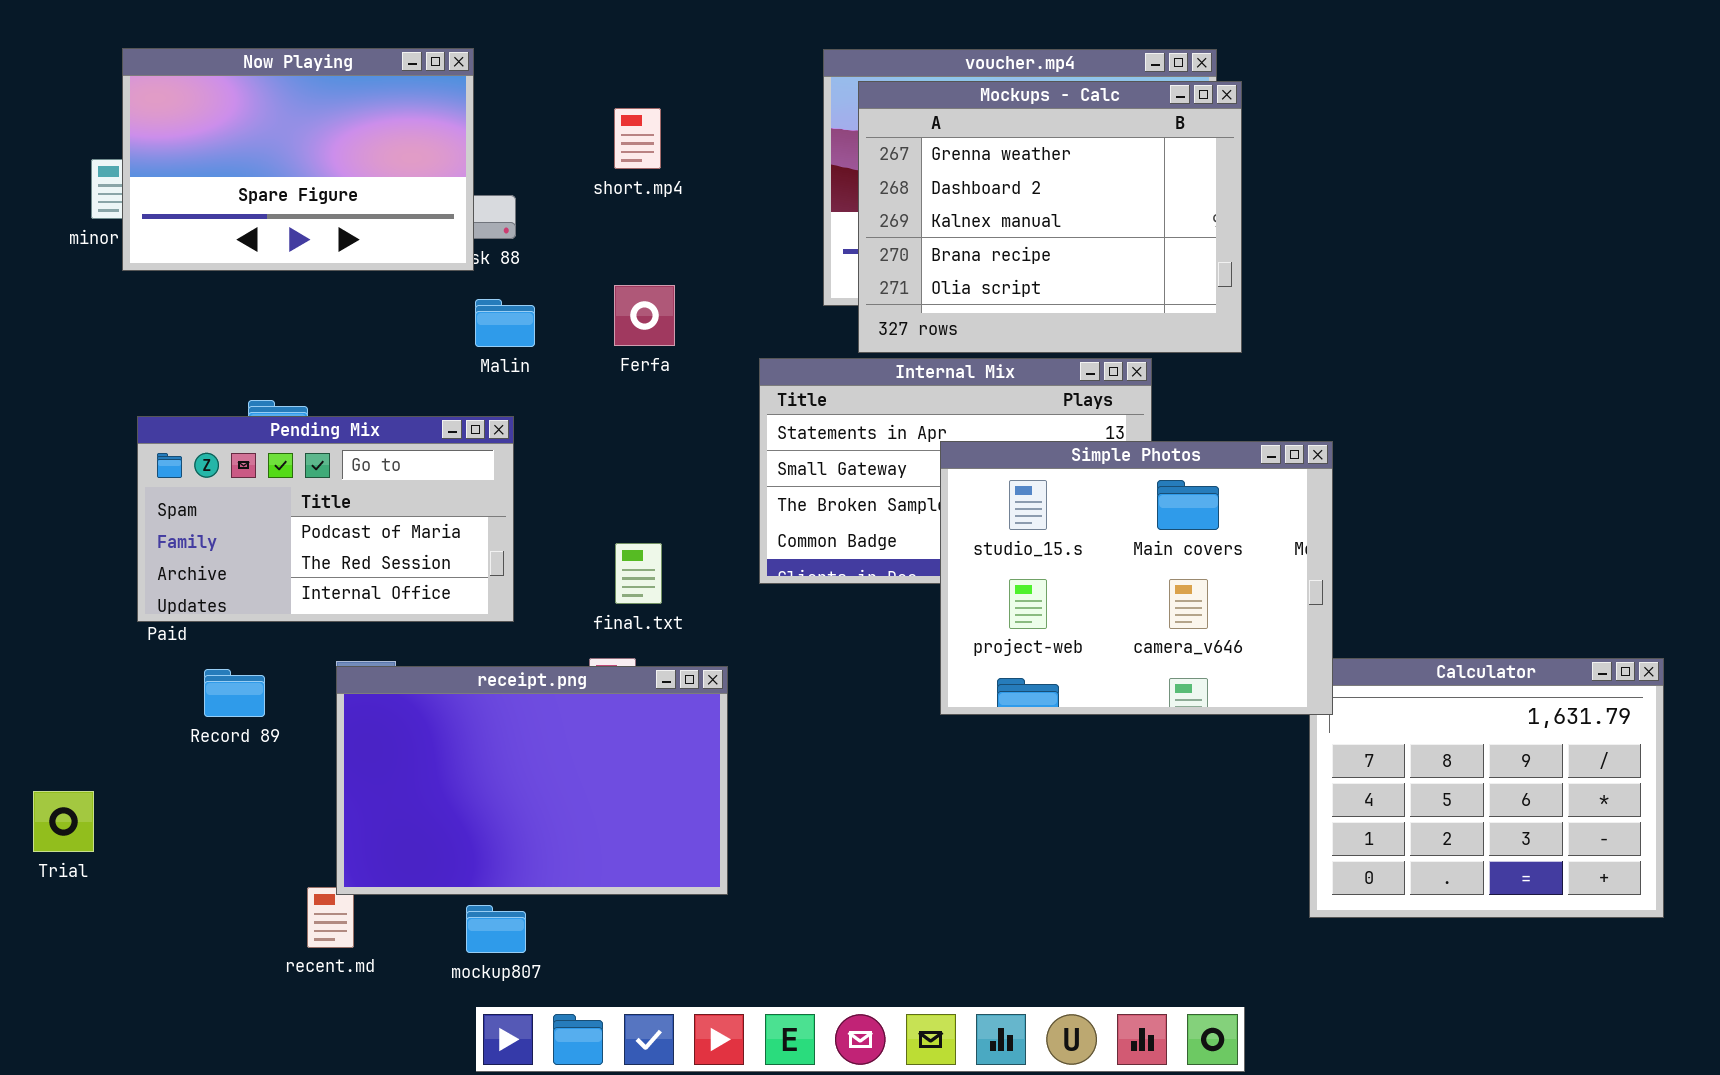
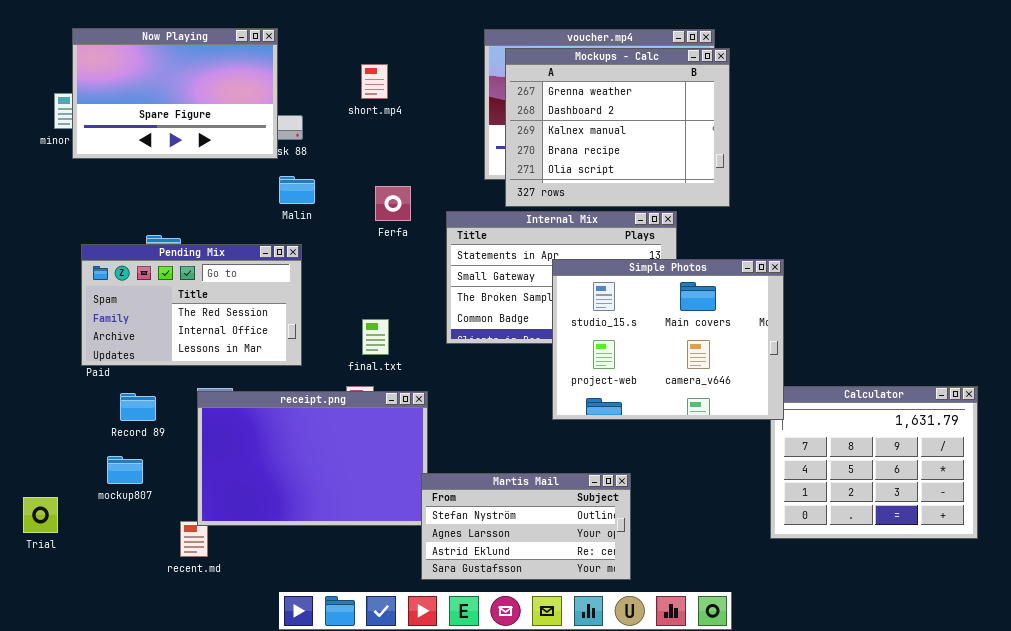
Ferfa: [614,285,675,346] -> [375,186,411,221], moved
Pending Mix: [137,416,514,622] -> [81,244,302,366], scrolled down 1 row
Trial: [33,791,94,852] -> [23,497,58,533], moved
Martis Mail: none -> [421,473,631,580], opened
mockup807: [466,905,526,953] -> [107,456,143,484], moved

